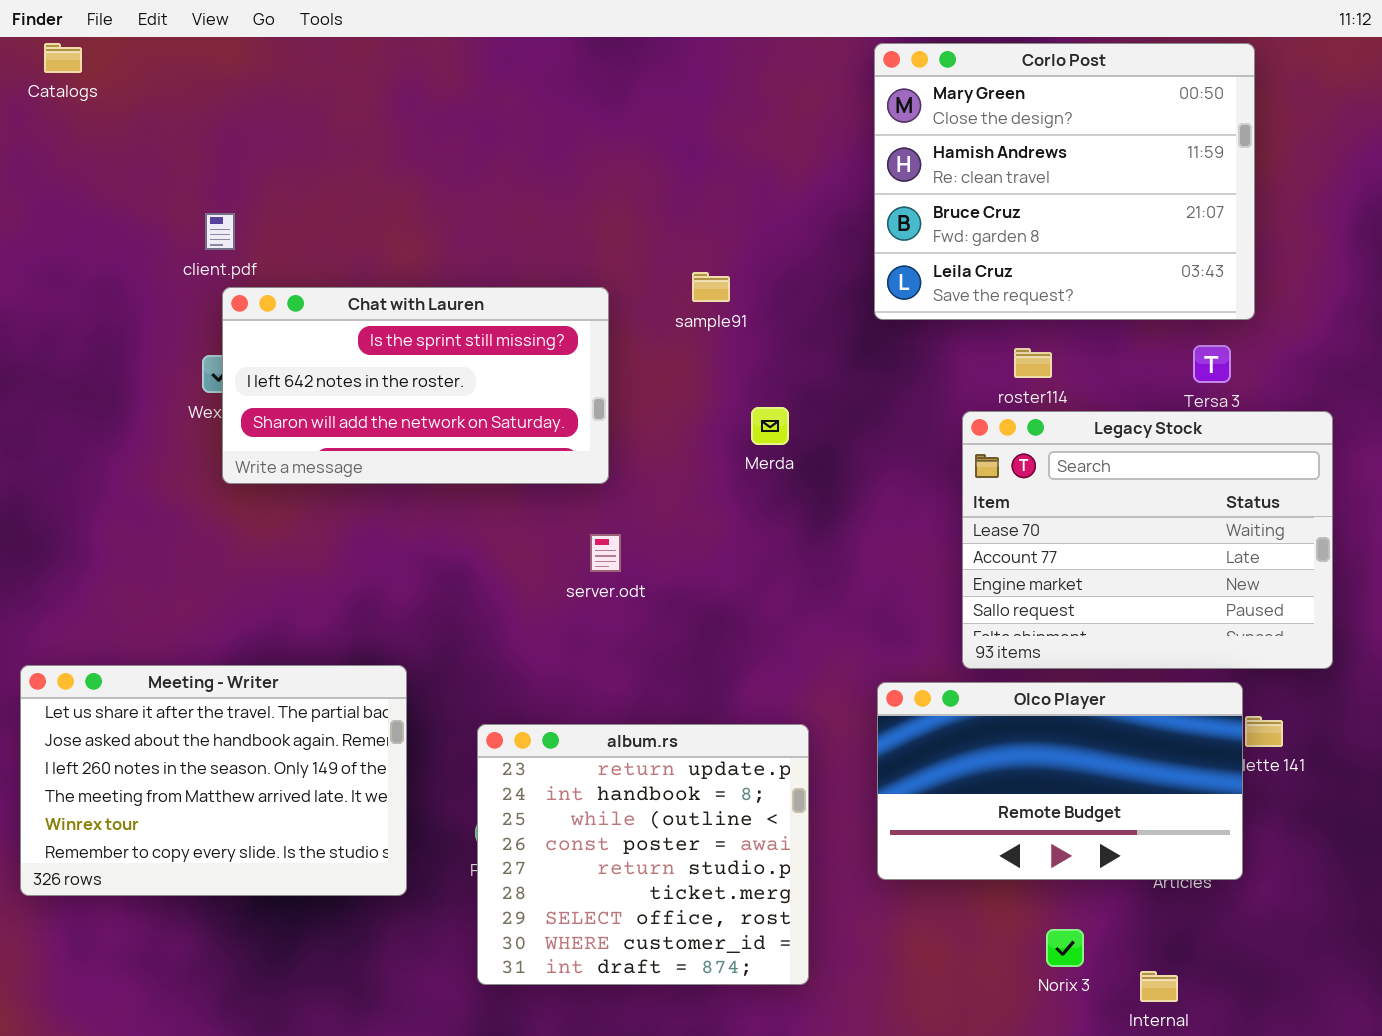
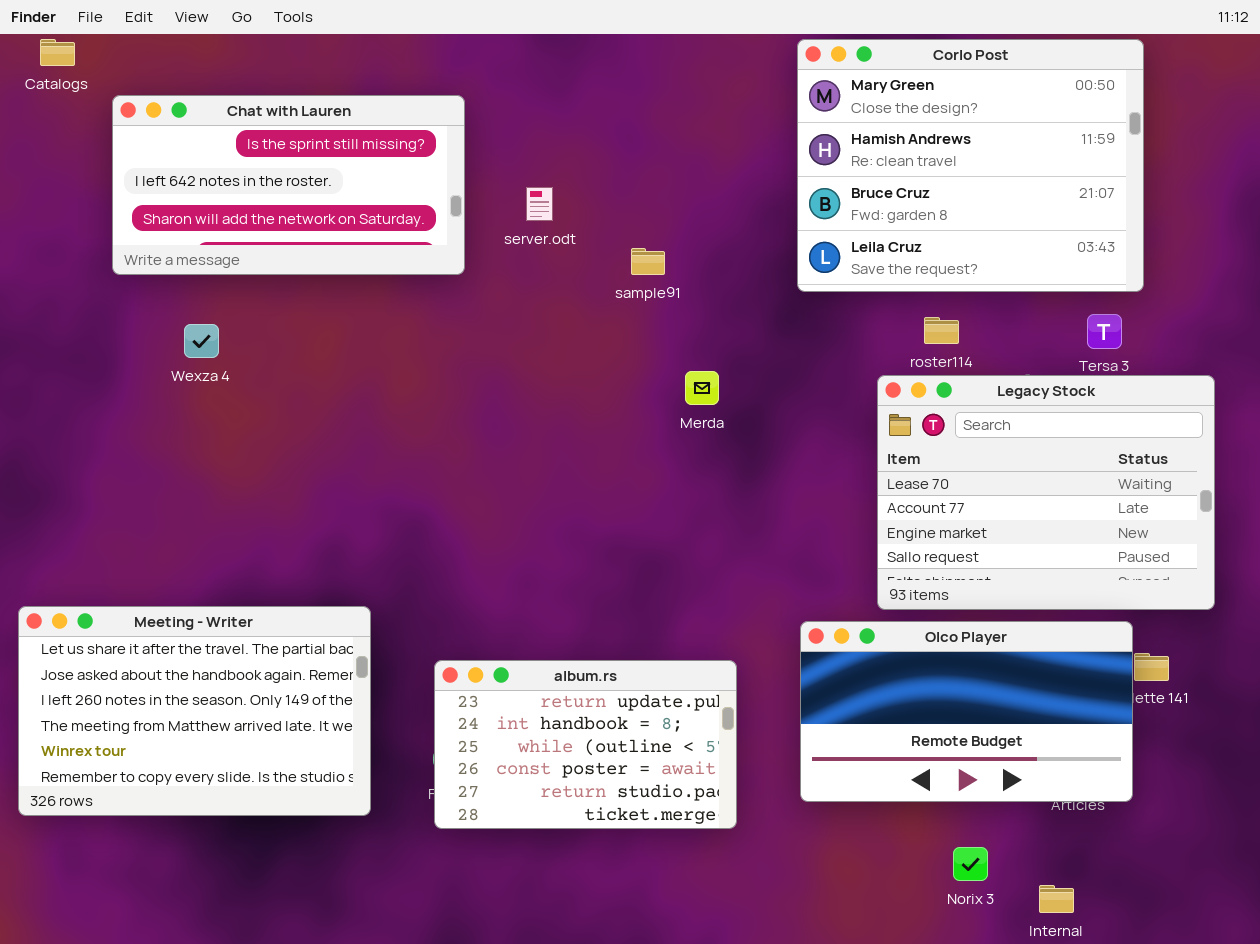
Chat with Lauren: [222,287,609,484] -> [112,95,465,275], moved
server.odt: [590,534,621,572] -> [526,187,553,221], moved
album.rs: [477,724,809,985] -> [434,660,737,829], resized

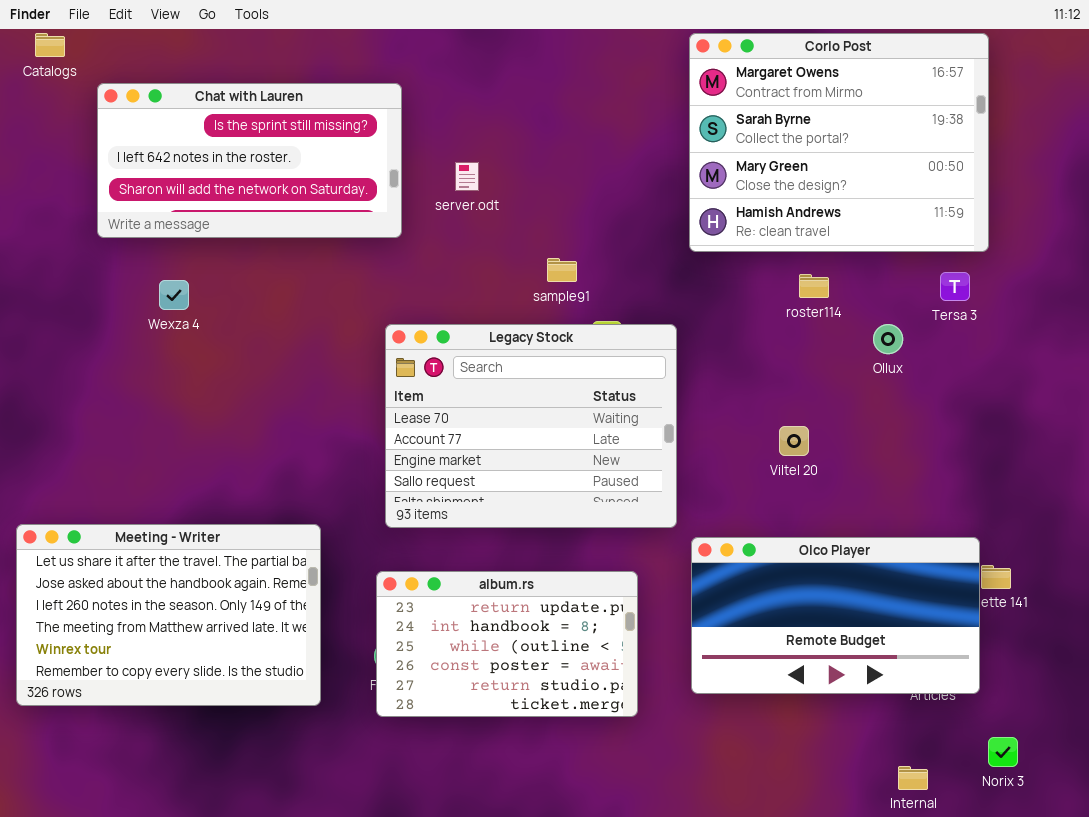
Corlo Post: [797,39,1144,292] -> [689,33,989,252], scrolled up 2 rows
sample91: [631,248,665,275] -> [547,258,577,282], moved
Legacy Stock: [877,375,1215,610] -> [385,324,677,528], moved
Norix 3: [953,847,988,881] -> [988,737,1018,767], moved

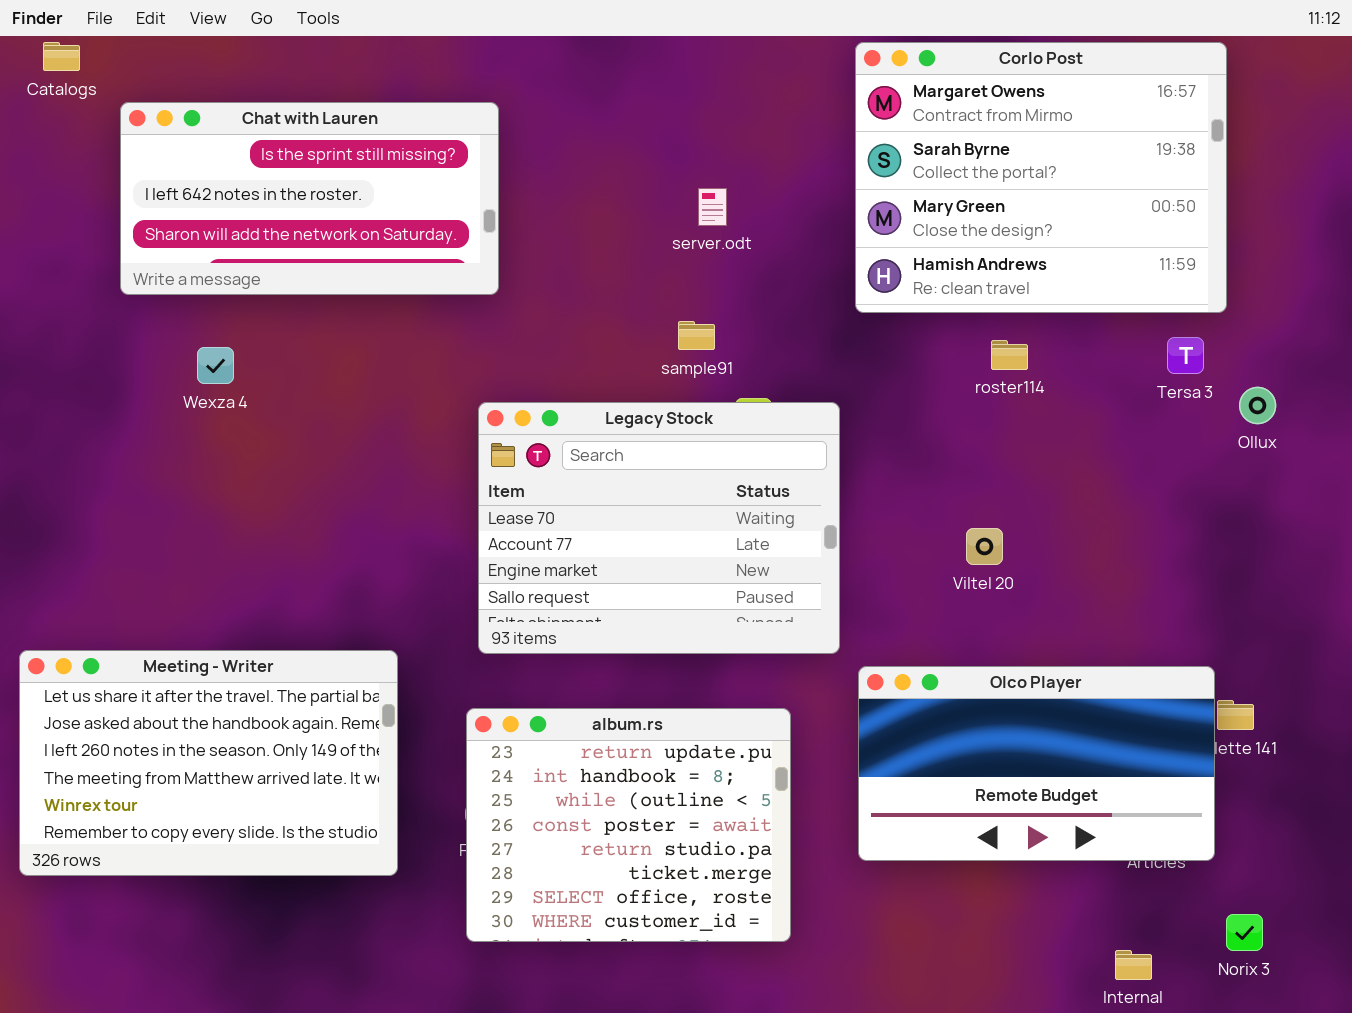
server.odt: [455,162,479,191] -> [698,188,727,226], moved
Ollux: [873,324,903,354] -> [1239,387,1276,424], moved
album.rs: [376,571,638,717] -> [466,708,791,942], resized

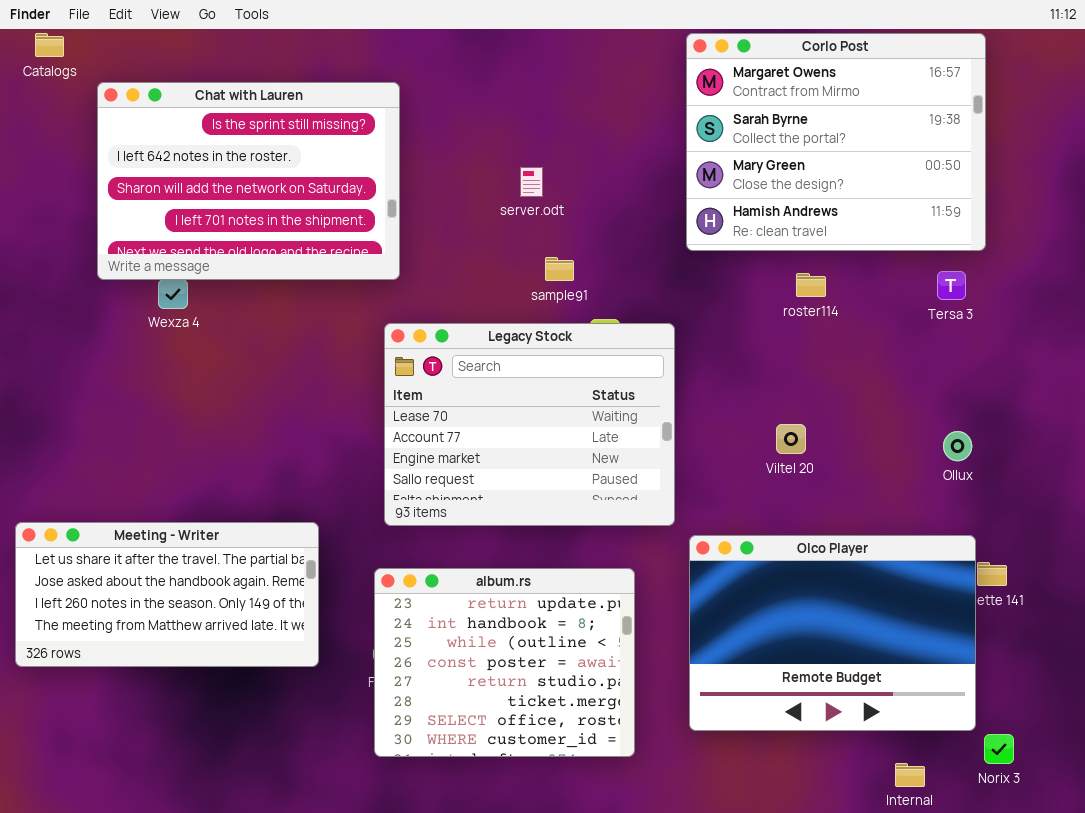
Chat with Lauren: [120,102,499,295] -> [97,82,400,280], resized
server.odt: [698,188,727,226] -> [520,167,543,197], moved
Ollux: [1239,387,1276,424] -> [943,431,972,461], moved
Meeting - Writer: [19,650,398,876] -> [15,522,319,667], resized
Olco Player: [858,666,1215,861] -> [689,535,976,731], resized

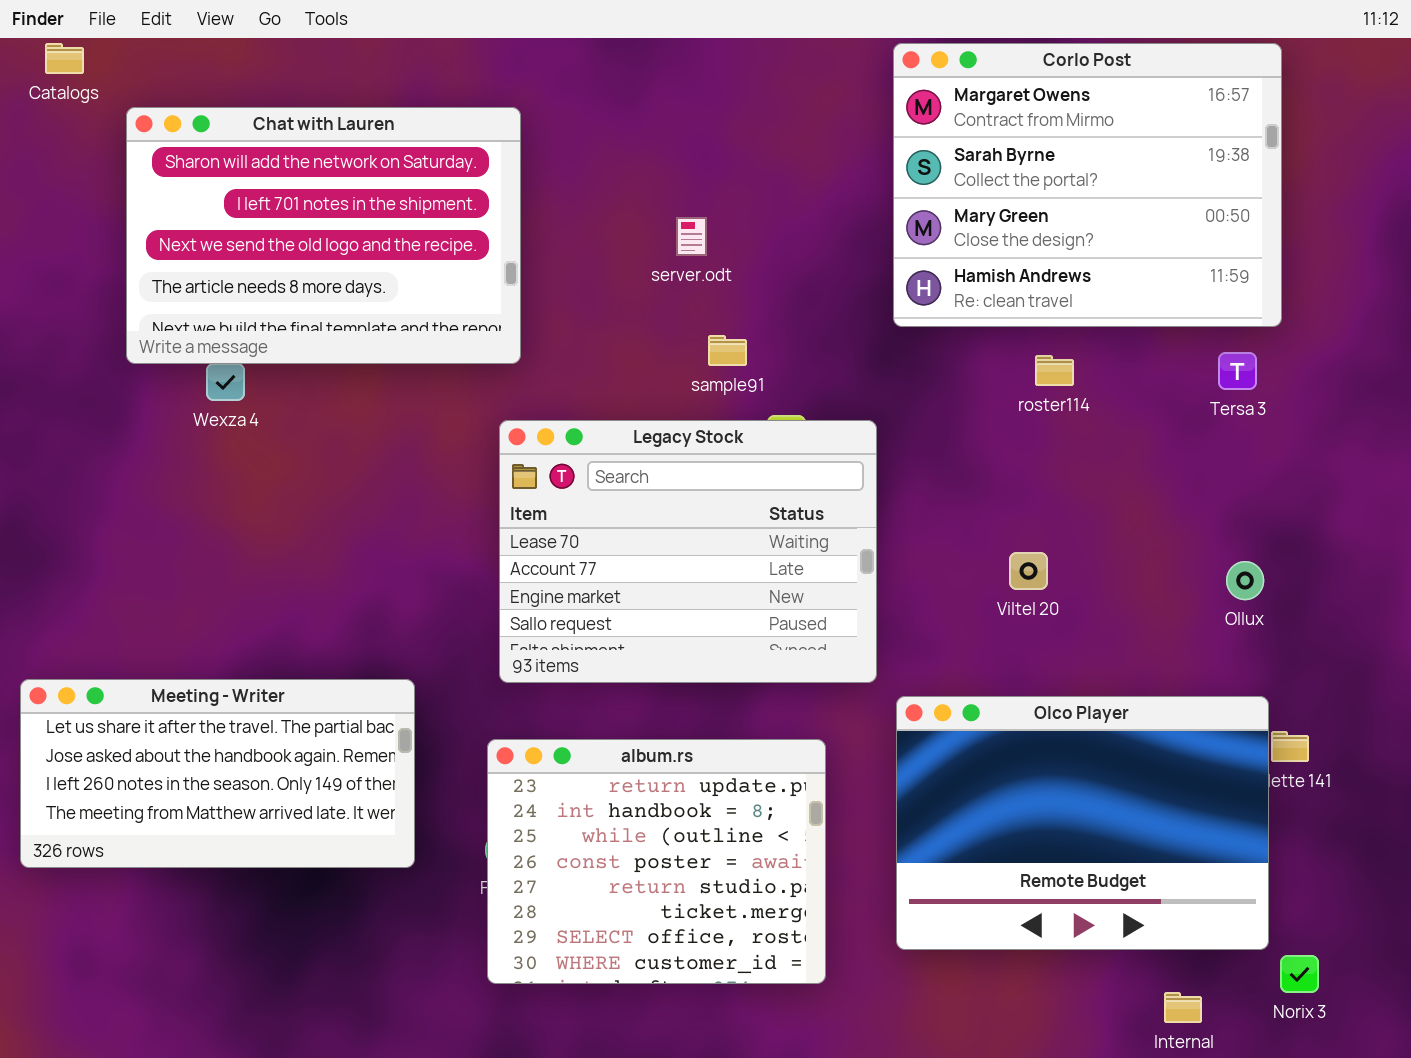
Chat with Lauren: [97,82,400,280] -> [126,107,521,364], scrolled down 2 rows

